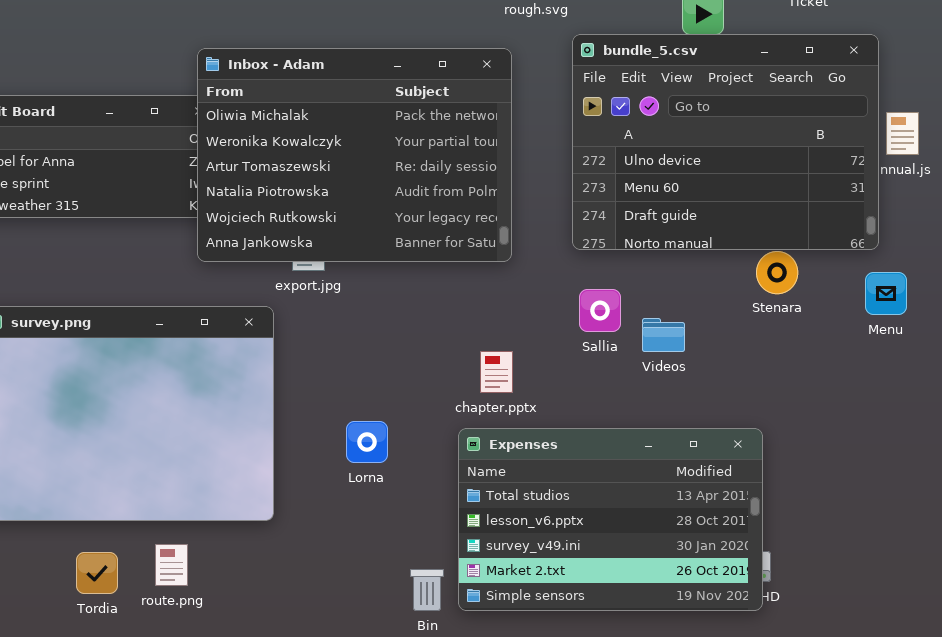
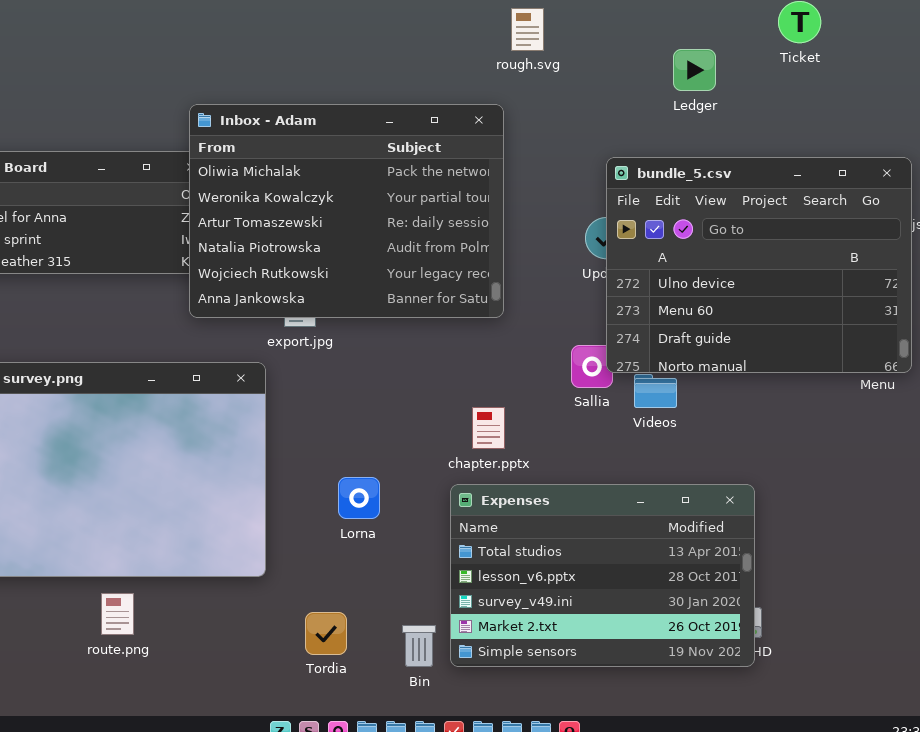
bundle_5.csv: [572,34,879,250] -> [606,157,912,373], moved
route.png: [155,544,188,586] -> [101,593,134,635], moved
Tordia: [76,552,118,594] -> [305,612,347,655], moved

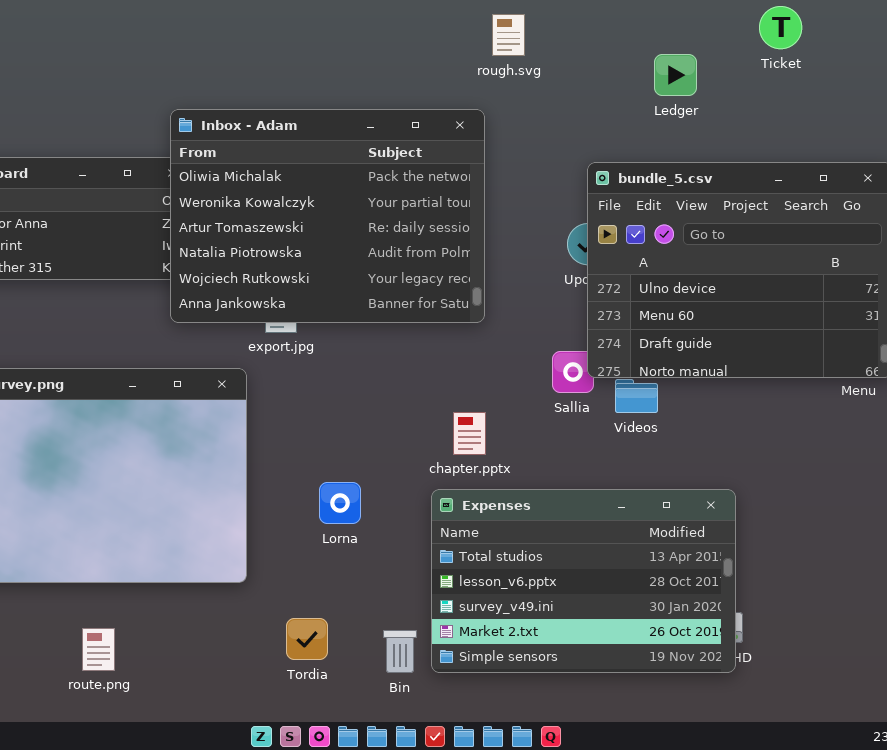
route.png: [101,593,134,635] -> [82,628,115,671], moved

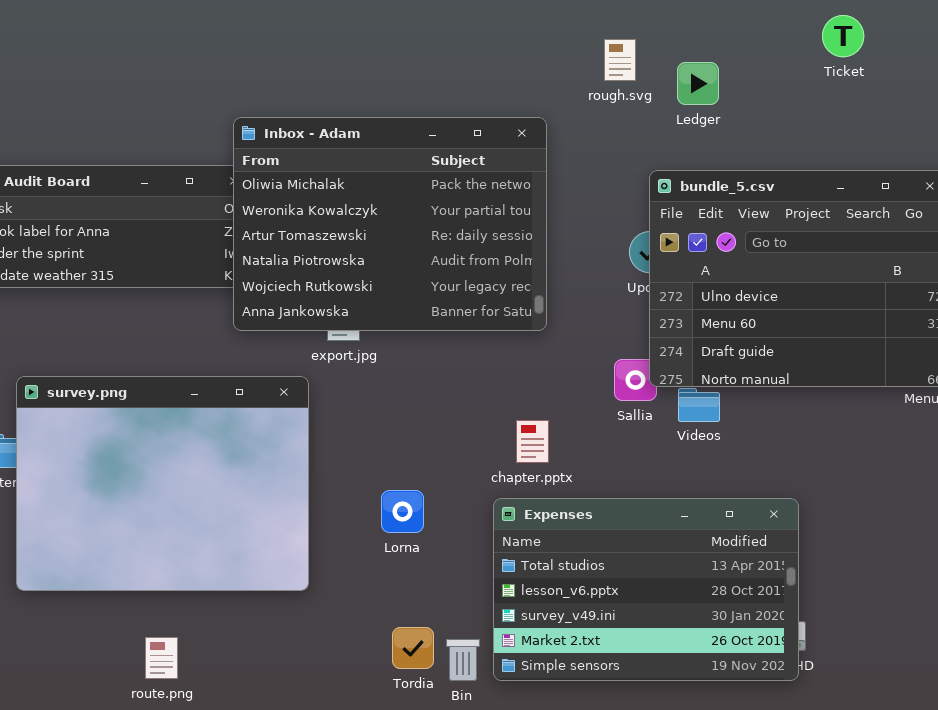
rough.svg: [492,14,525,56] -> [604,39,636,81], moved
Ledger: [654,54,697,96] -> [677,62,719,105], moved
Tordia: [286,618,328,660] -> [392,627,434,669], moved

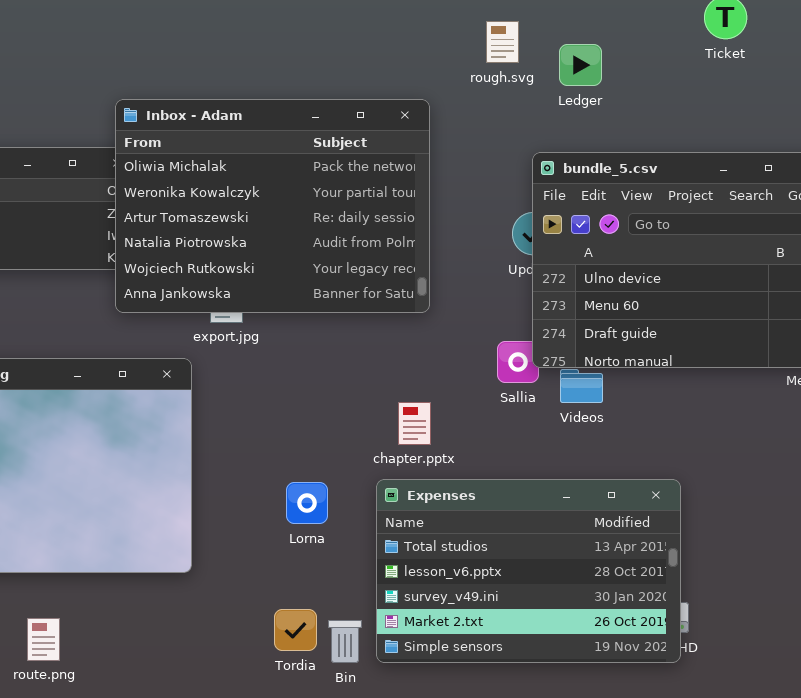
Lorna: [381,490,424,533] -> [286,482,328,524], moved

